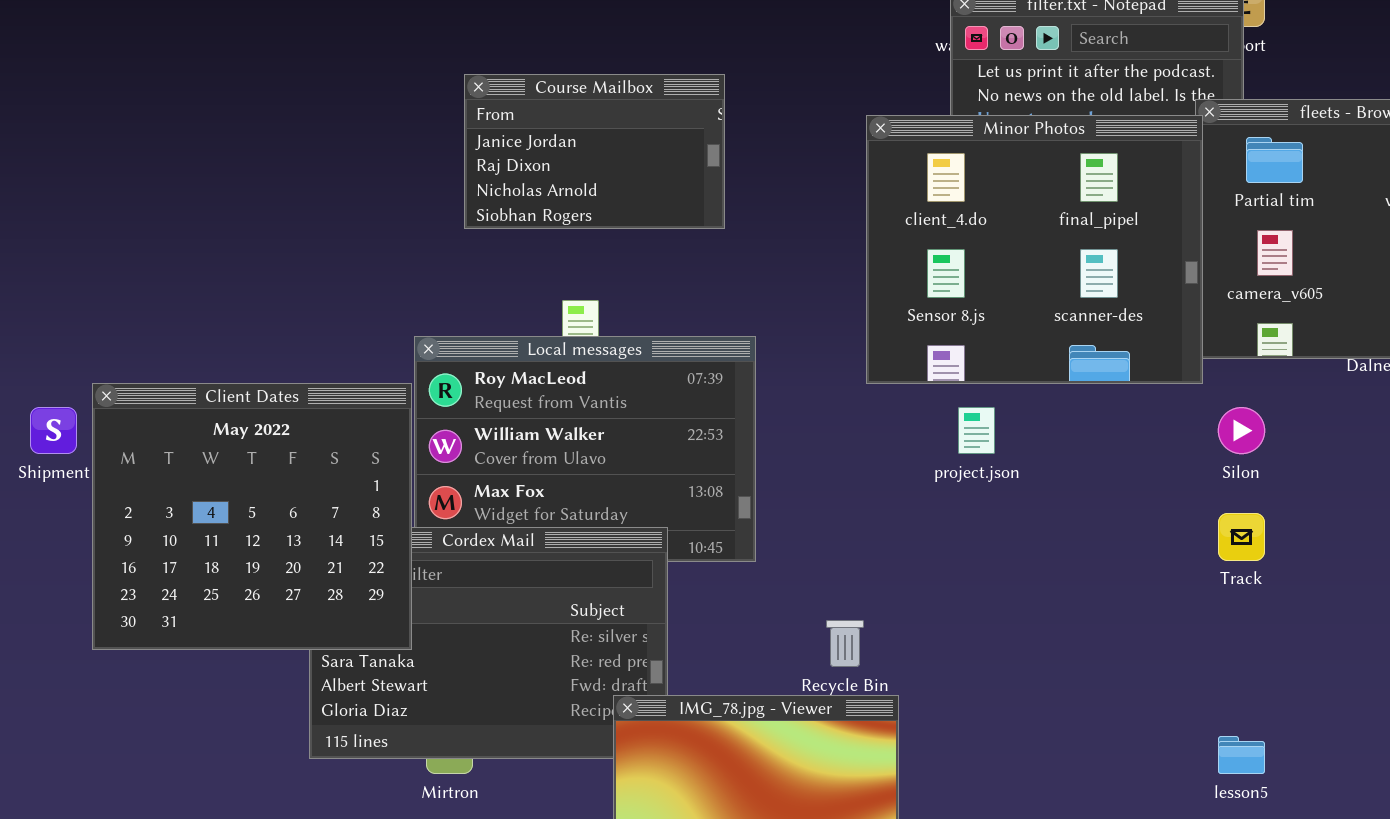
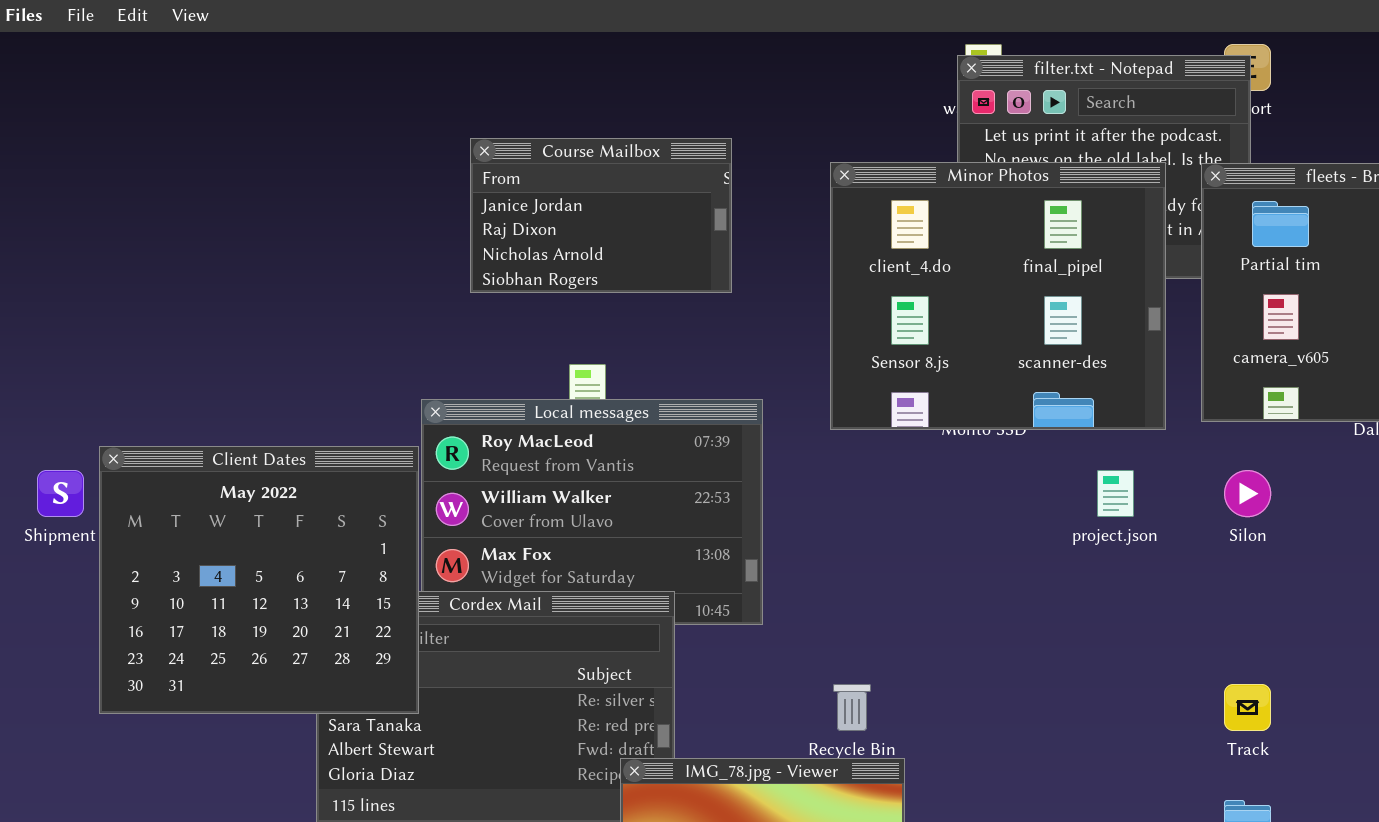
Minor Photos: [866,115,1203,384] -> [830,162,1166,430], moved
project.json: [958,407,995,454] -> [1097,470,1134,517], moved
Track: [1218,513,1265,561] -> [1224,684,1271,731], moved

